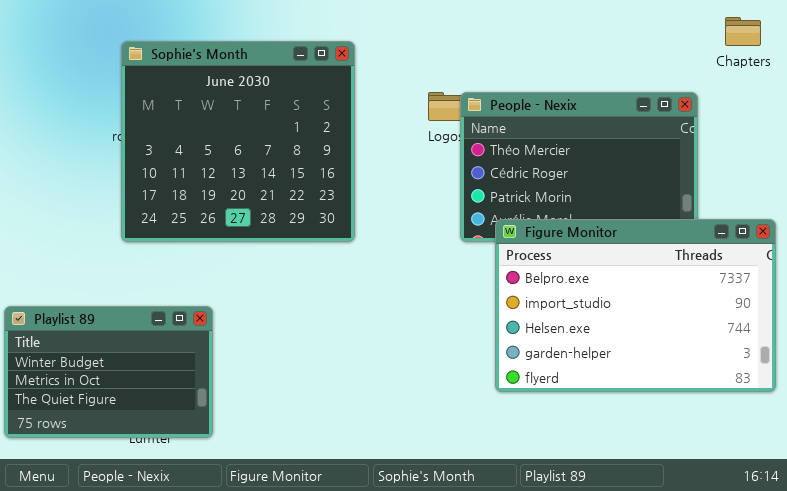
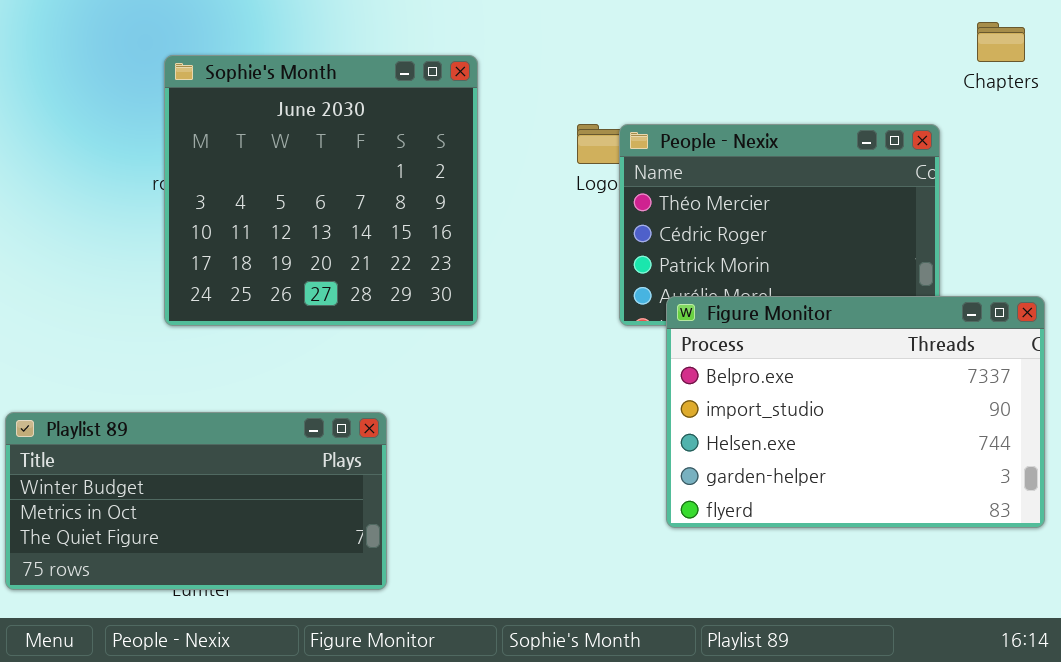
Playlist 89: [4,306,213,438] -> [5,412,387,590], resized

